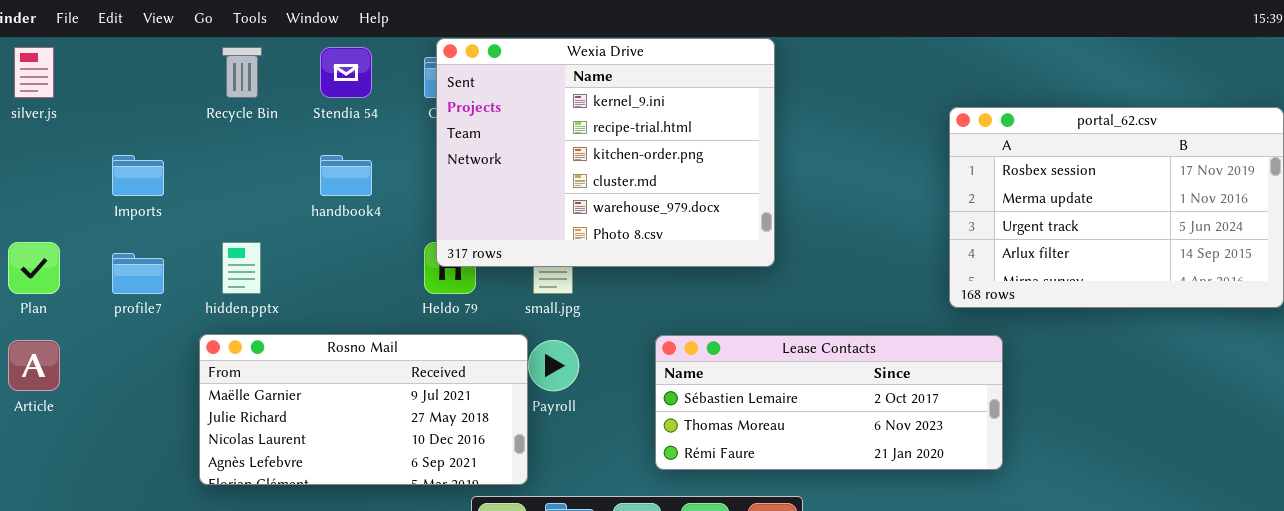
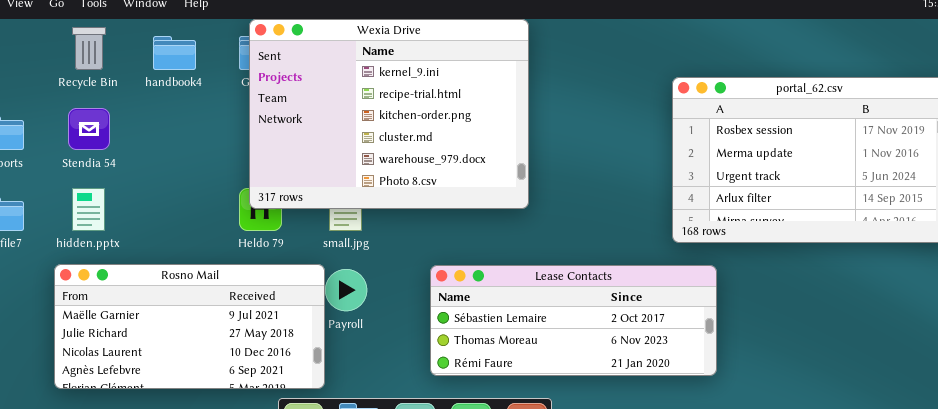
Stendia 54: [320,47,372,98] -> [68,108,110,150], moved
handbook4: [320,155,372,196] -> [153,36,196,70], moved

